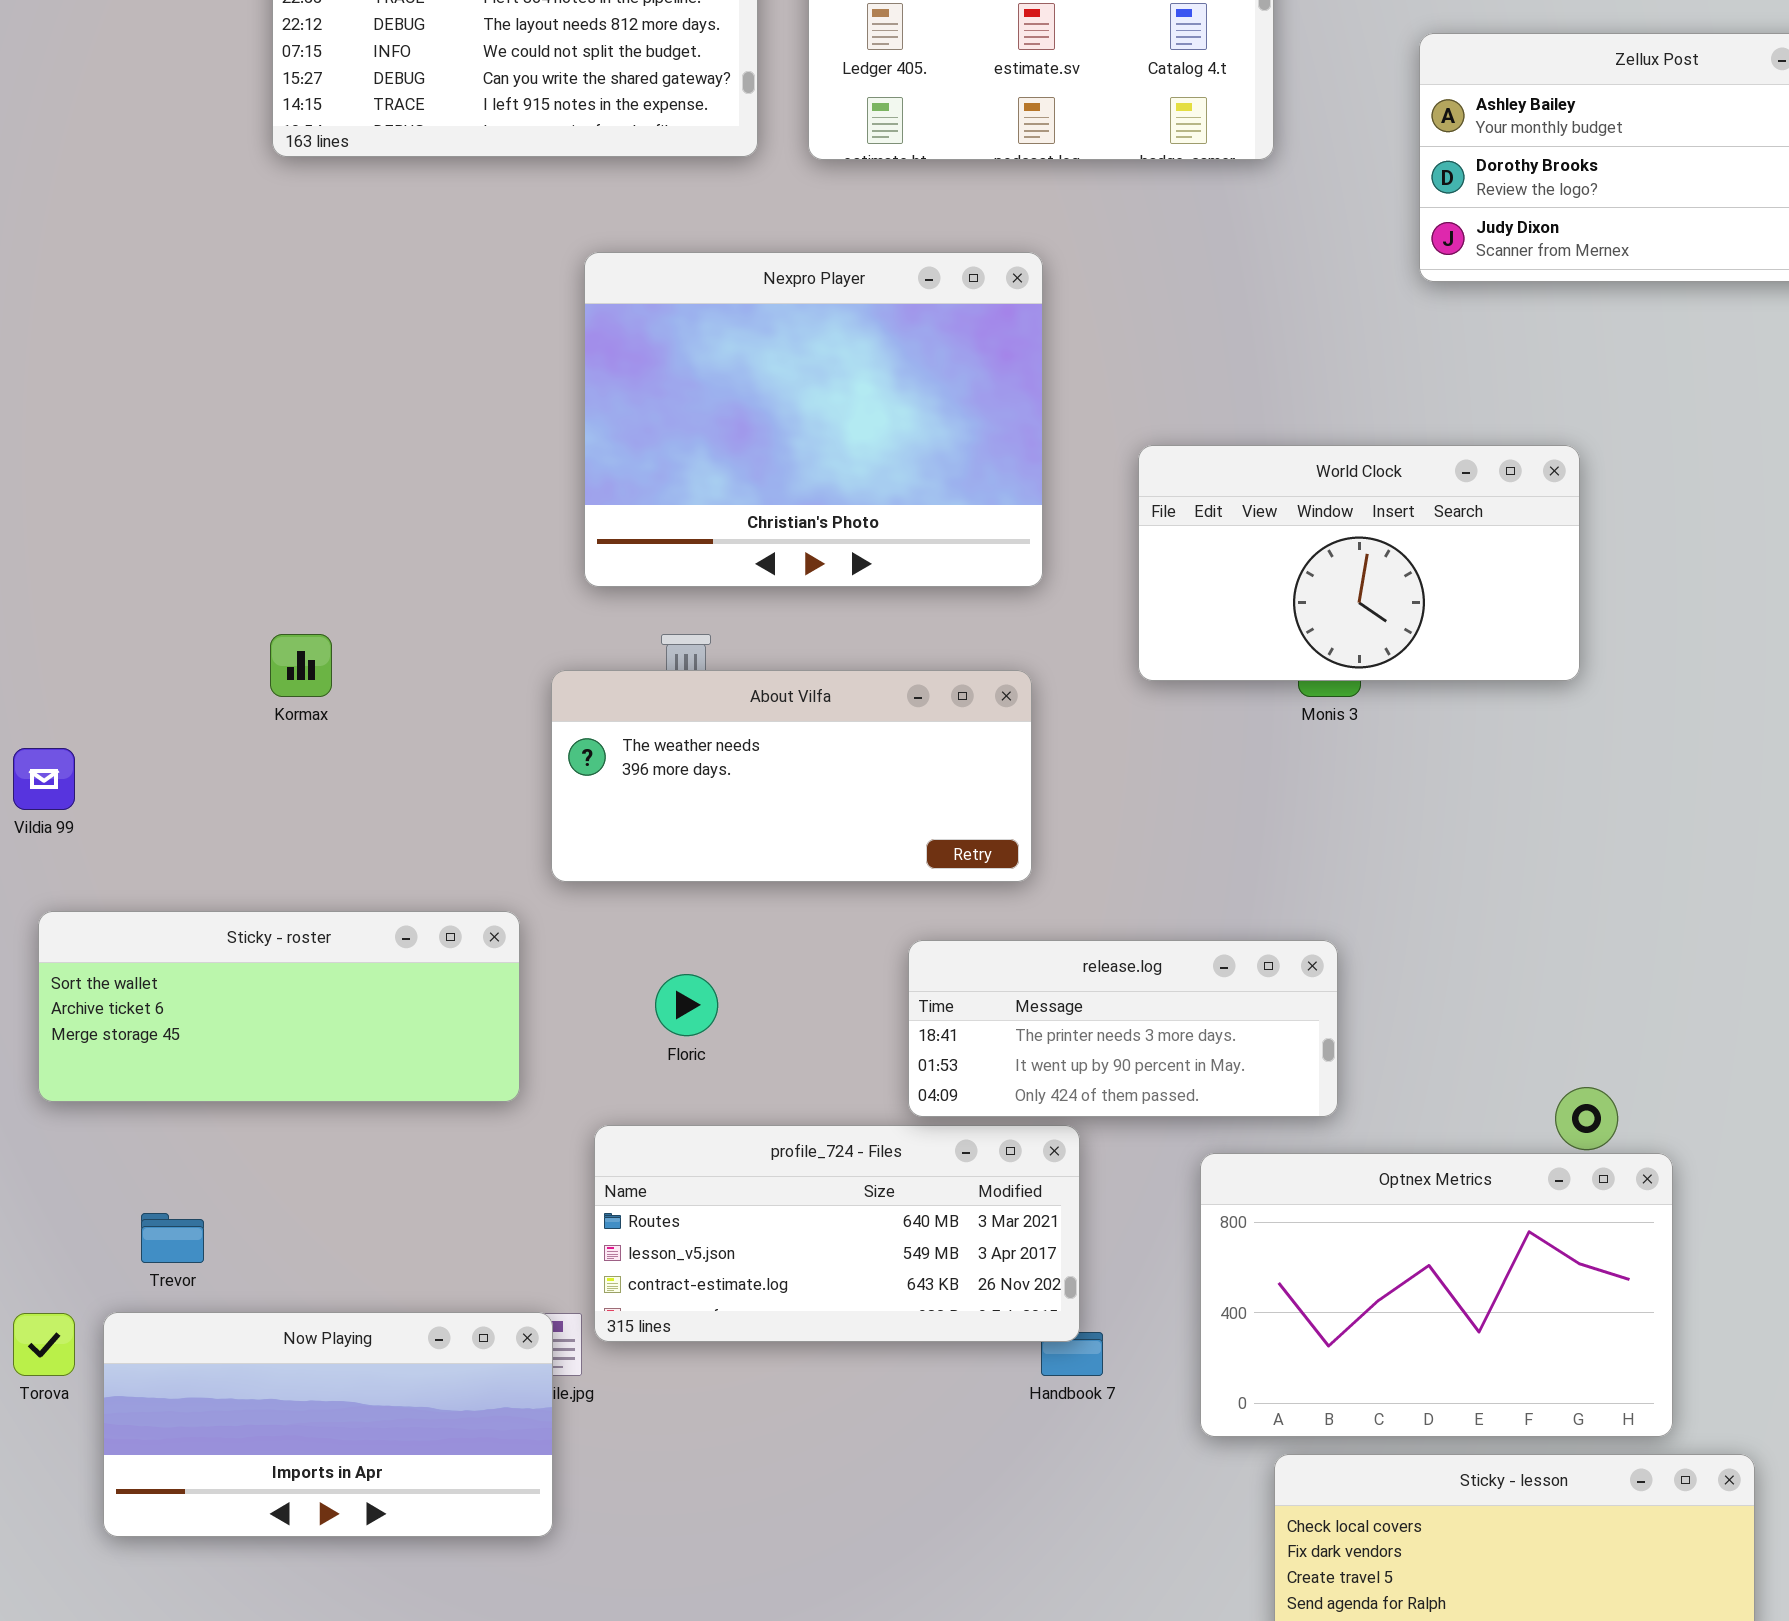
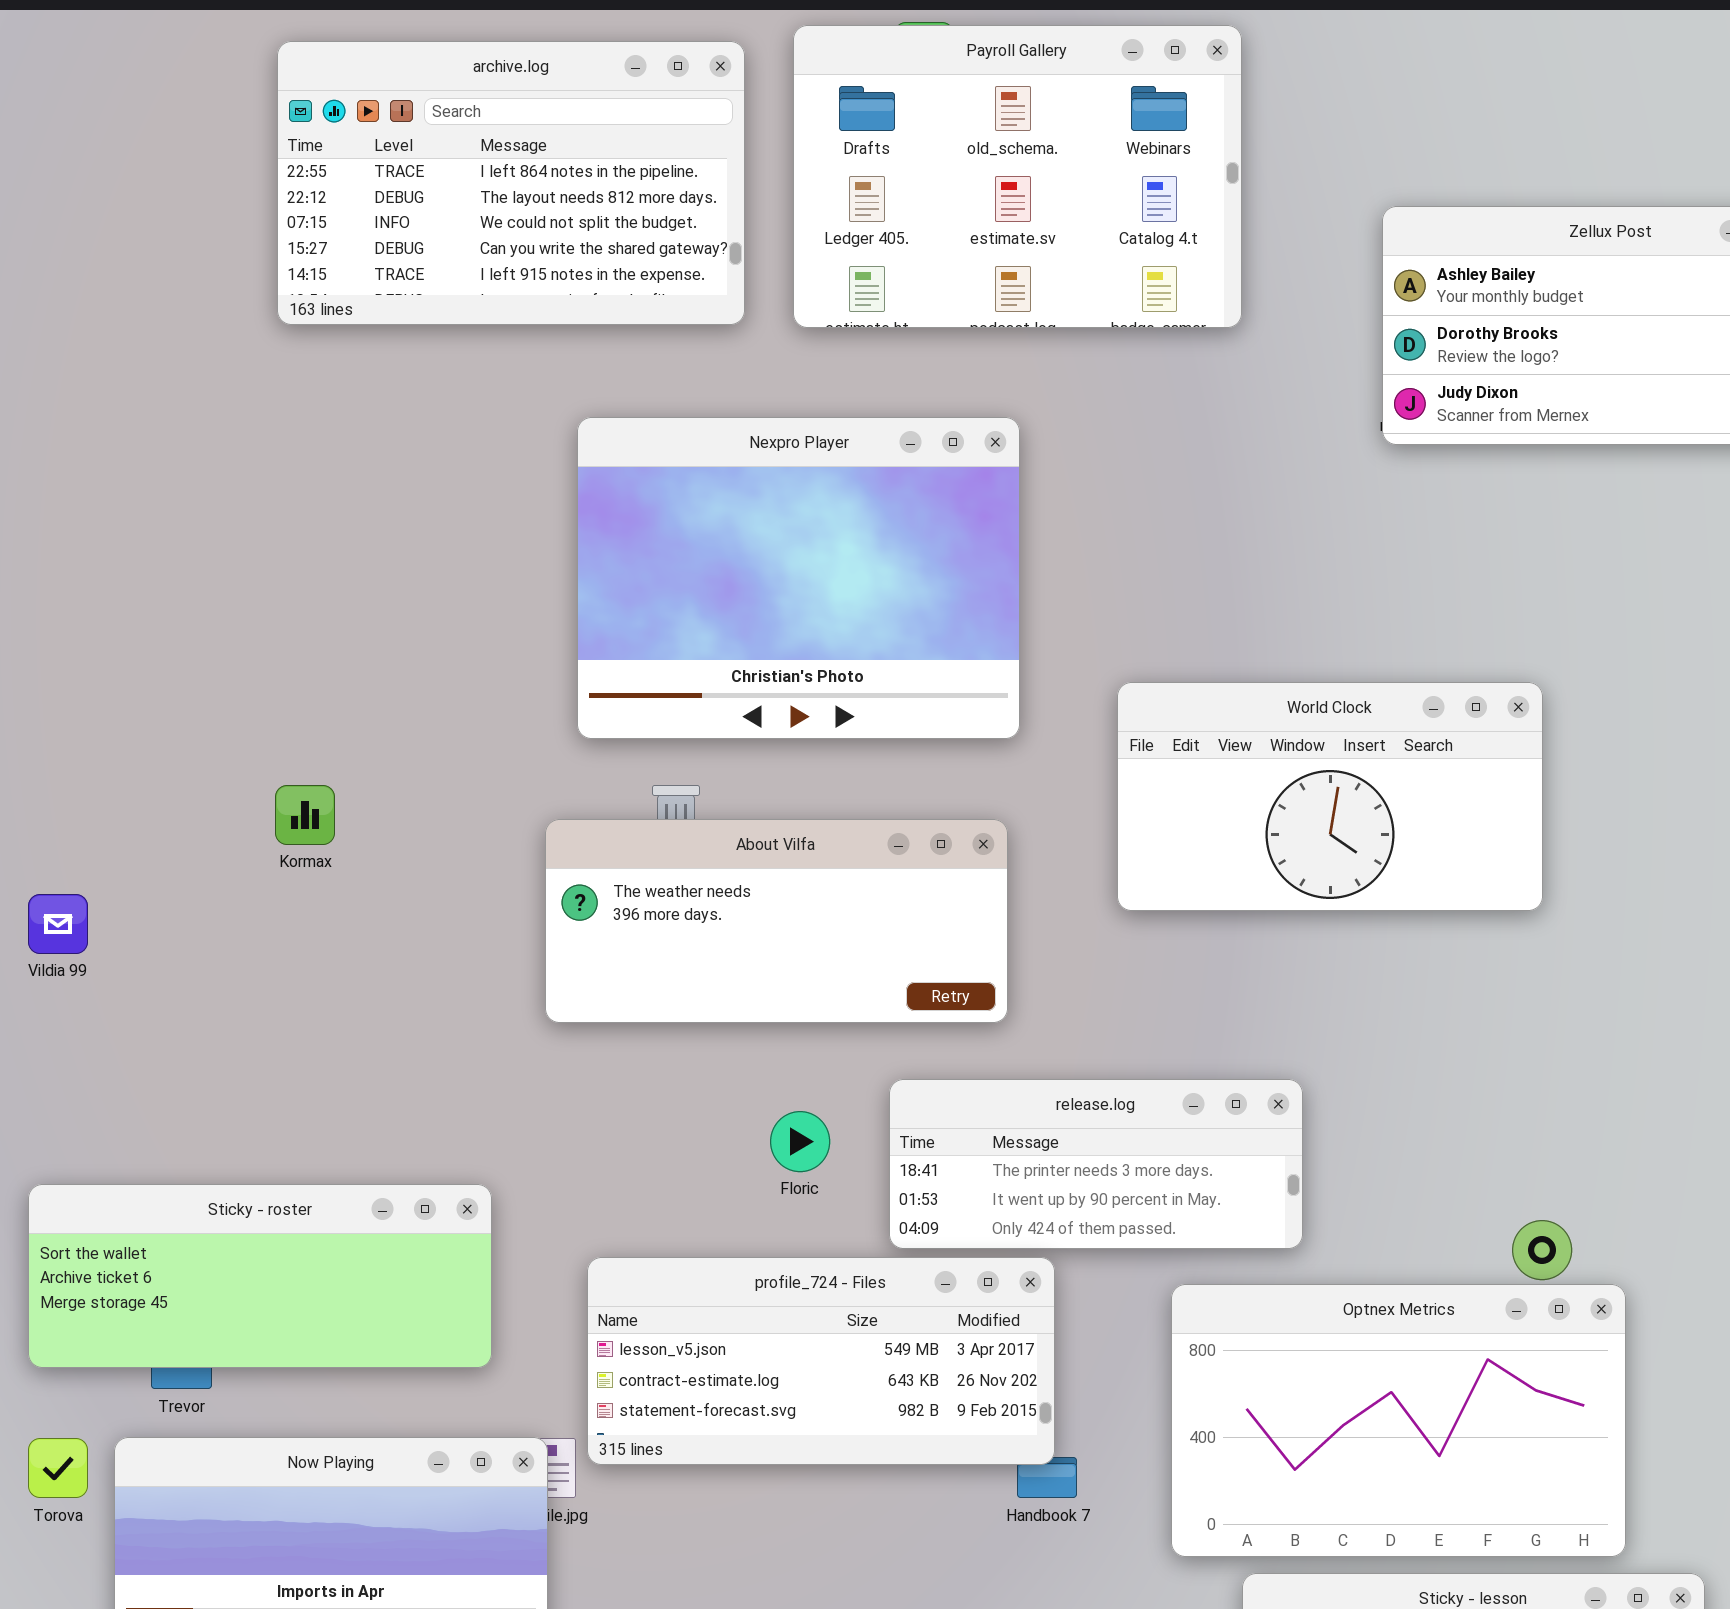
World Clock: [1138,445,1580,681] -> [1117,682,1543,911], moved
Sticky - roster: [38,911,520,1102] -> [28,1184,492,1368], moved
Floric: [655,974,718,1036] -> [770,1111,830,1172], moved
profile_724 - Files: [594,1125,1080,1342] -> [587,1257,1055,1465], scrolled down 1 row

